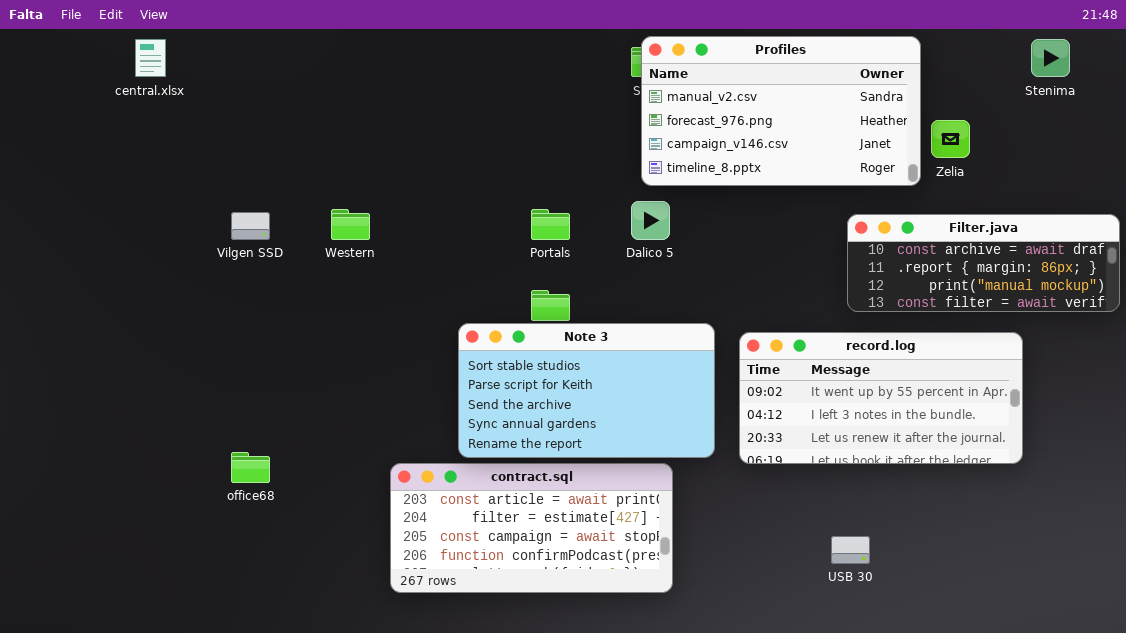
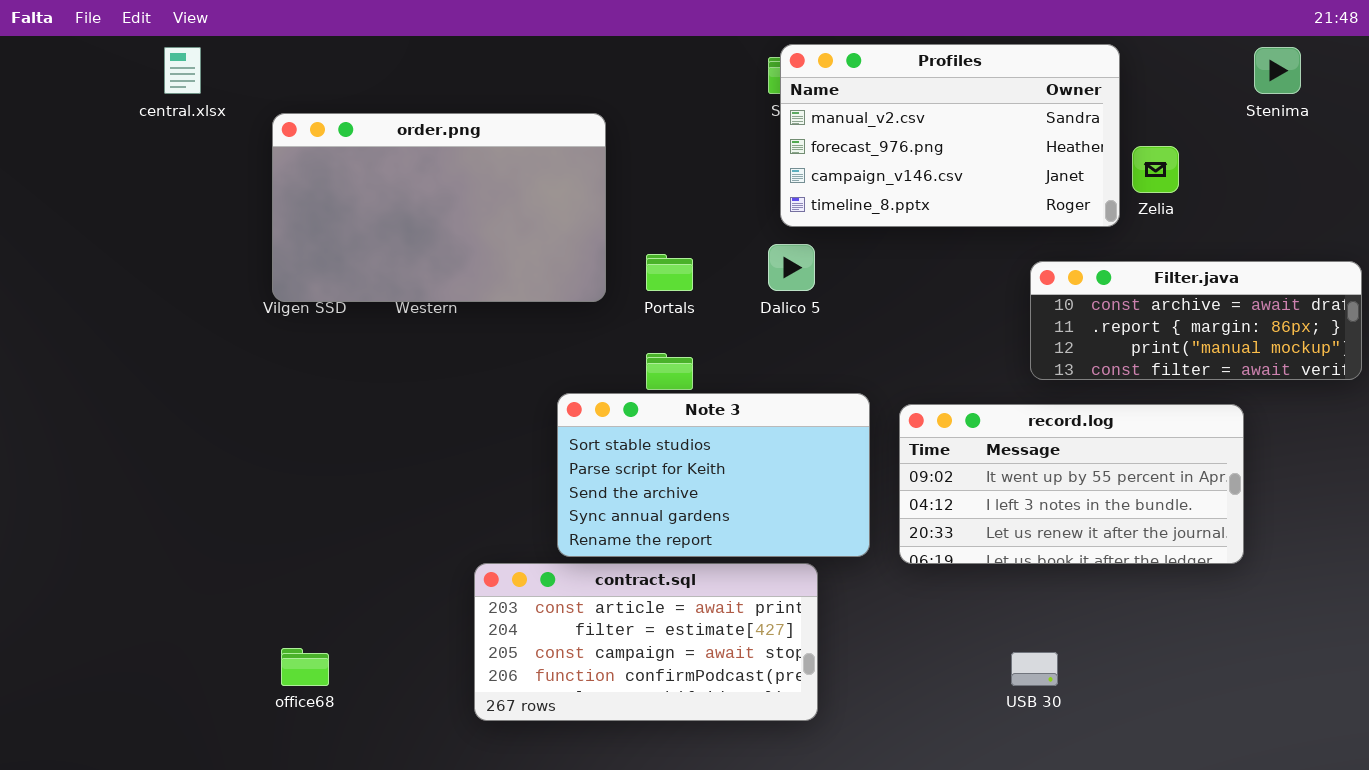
order.png: none -> [272,113,606,302], opened
office68: [231,452,270,483] -> [281,648,329,686], moved

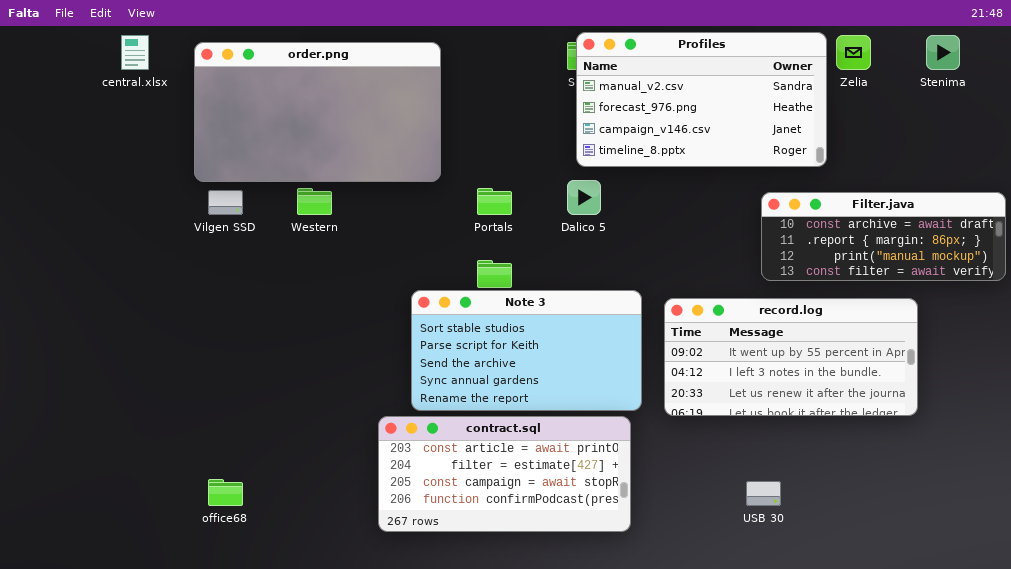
order.png: [272,113,606,302] -> [194,42,441,182], moved
Zelia: [1132,146,1179,193] -> [836,35,871,70], moved
contract.sql: [474,563,818,721] -> [378,416,631,532], moved

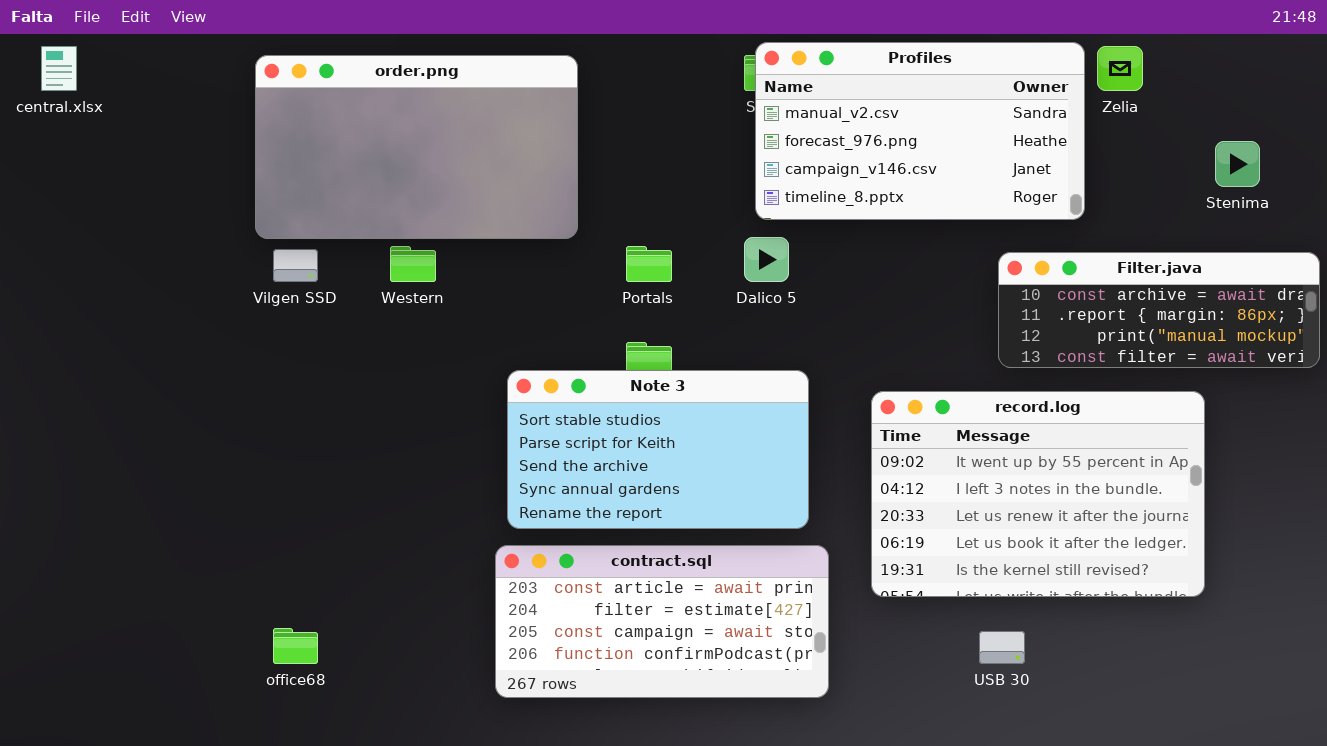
central.xlsx: [121,35,149,70] -> [41,46,77,91], moved
Stenima: [926,35,960,70] -> [1215,141,1260,187], moved
Note 3: [411,290,642,411] -> [507,370,809,529], moved
record.log: [664,298,918,416] -> [871,391,1205,597], resized

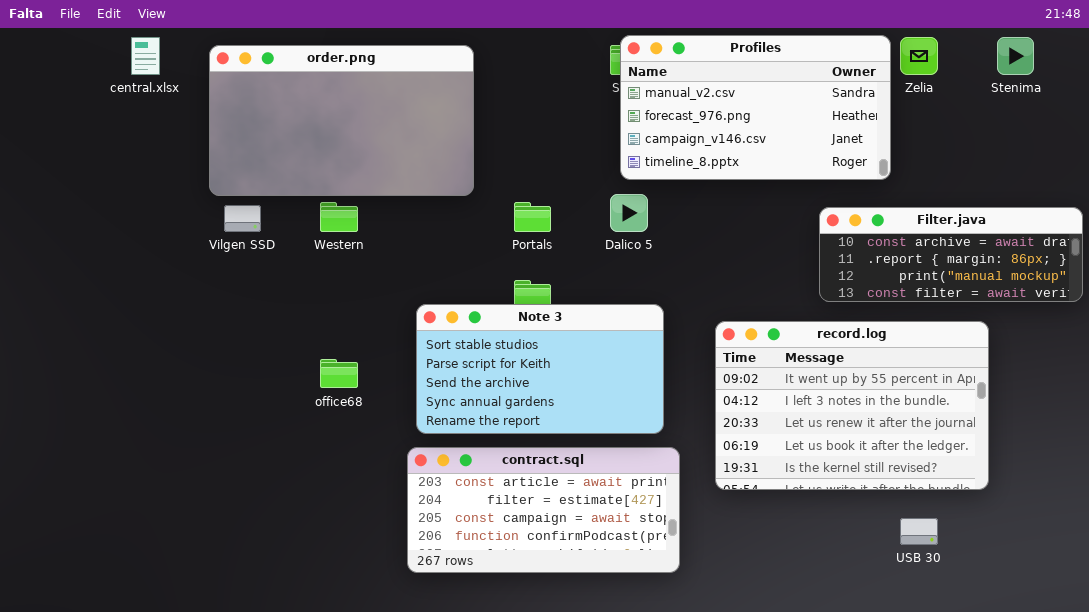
central.xlsx: [41,46,77,91] -> [131,37,160,75], moved
Stenima: [1215,141,1260,187] -> [997,37,1034,75], moved
office68: [273,628,318,664] -> [320,359,358,388], moved
USB 30: [979,631,1025,664] -> [900,518,938,545], moved

